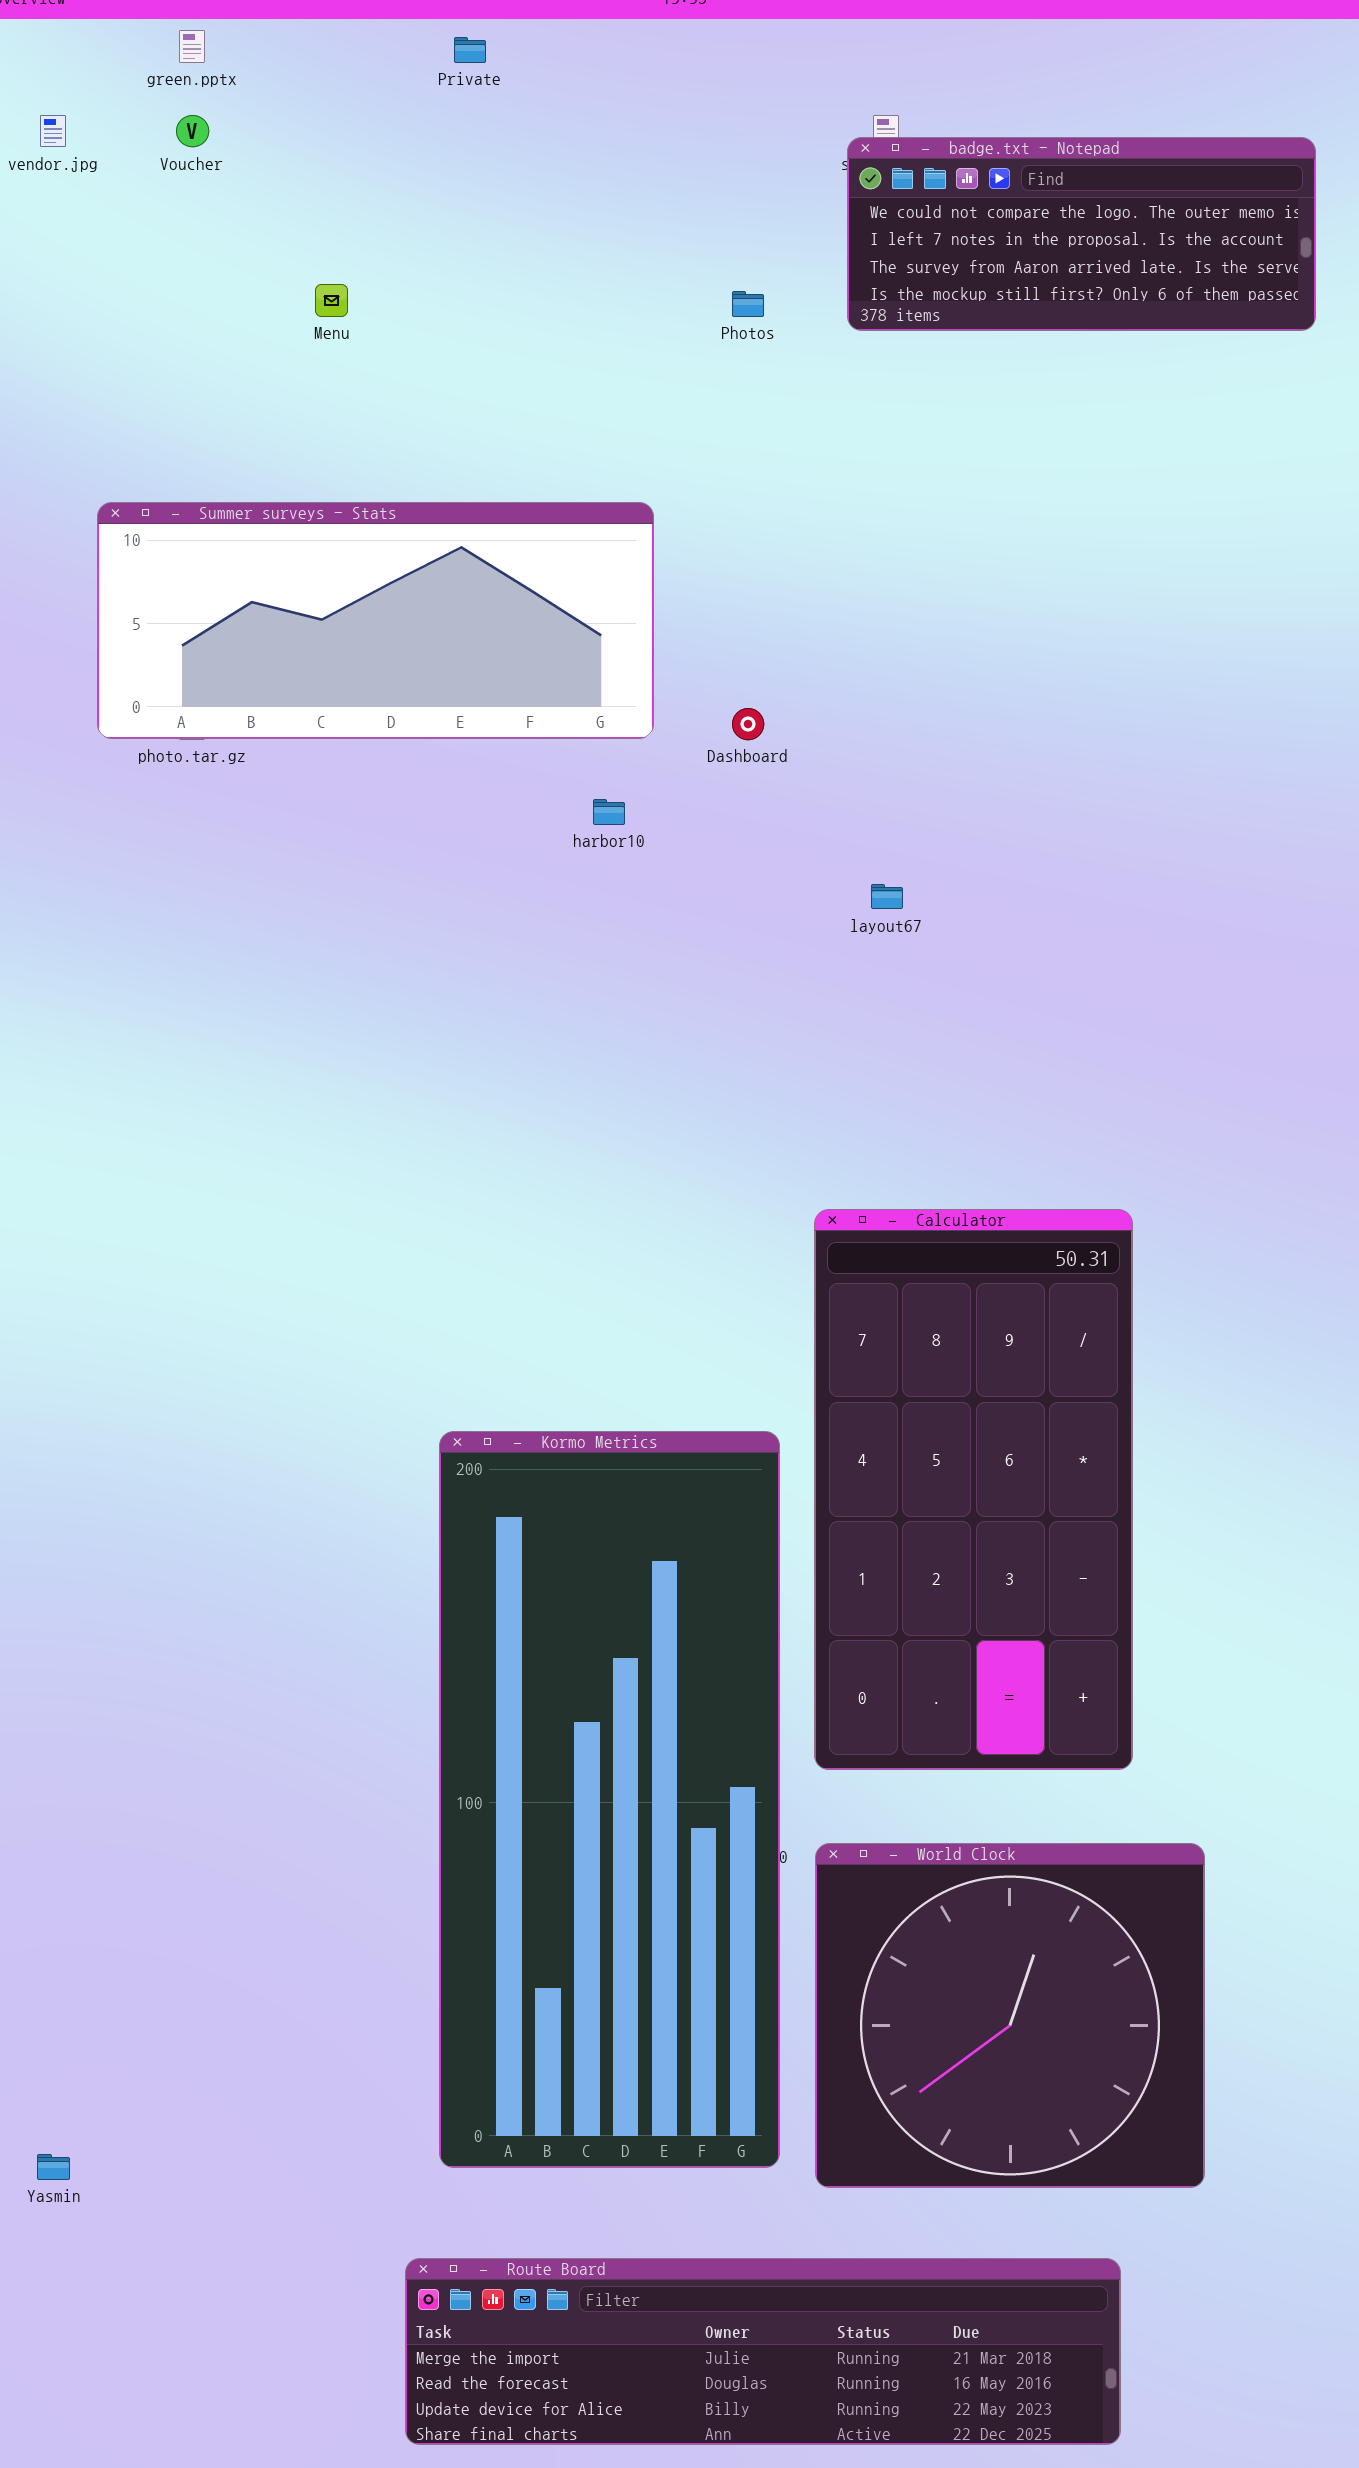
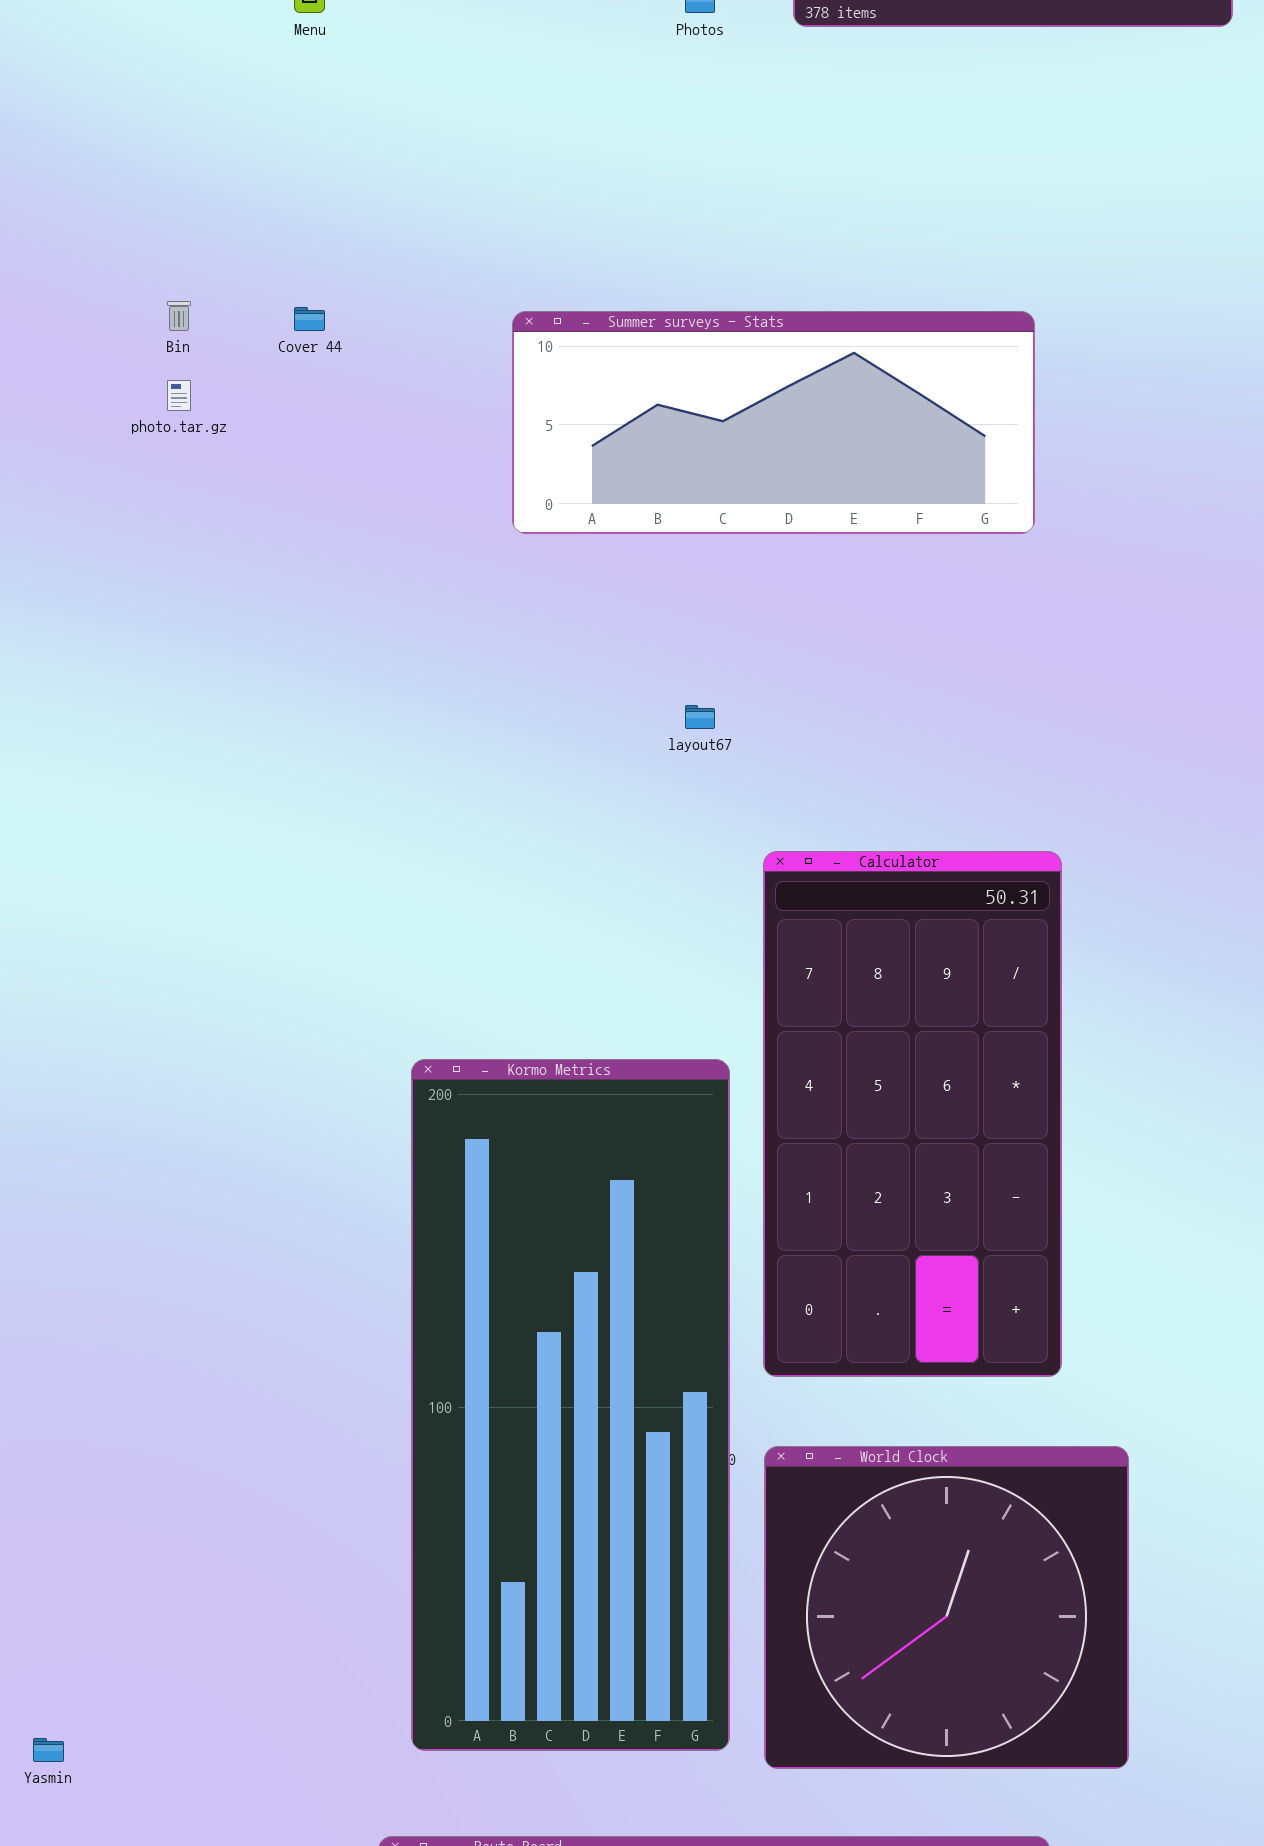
Summer surveys - Stats: [97,502,654,739] -> [512,311,1035,534], moved
layout67: [871,884,903,909] -> [685,705,715,729], moved

